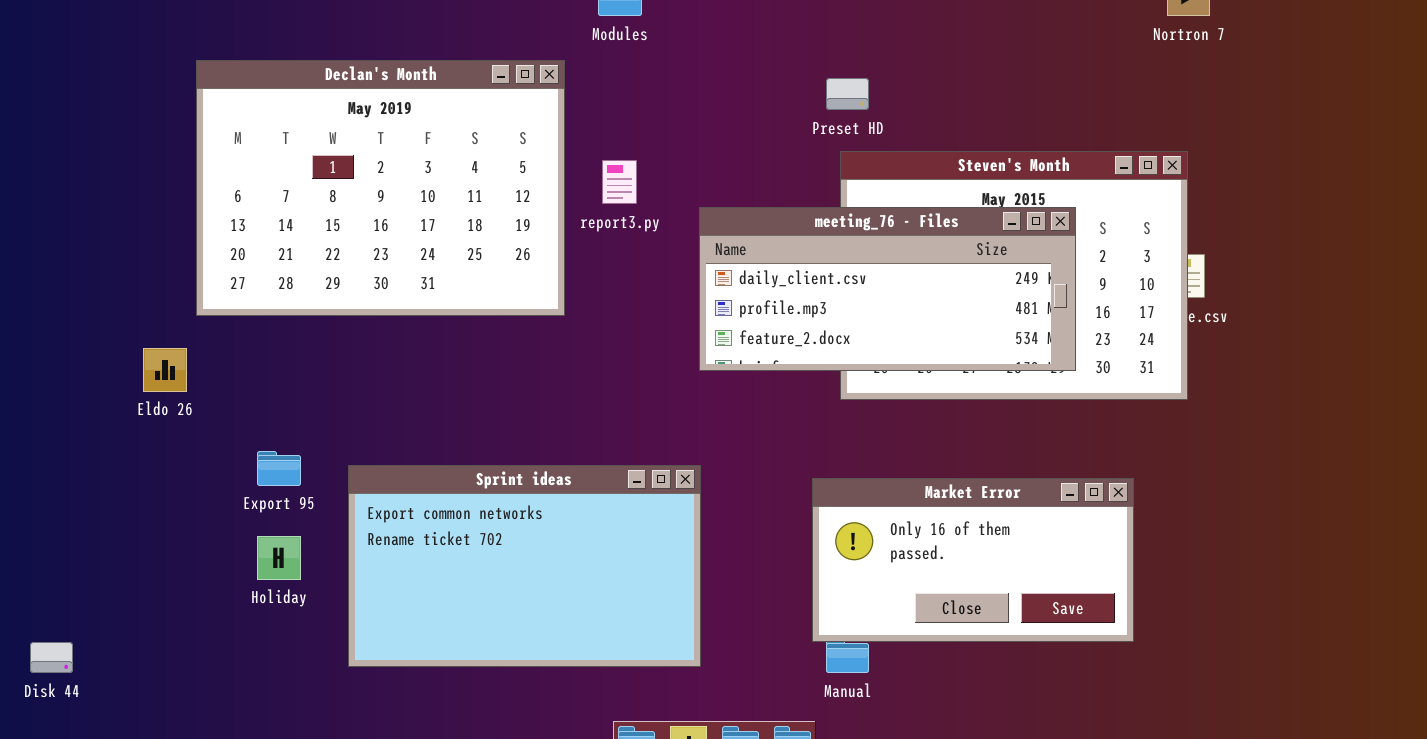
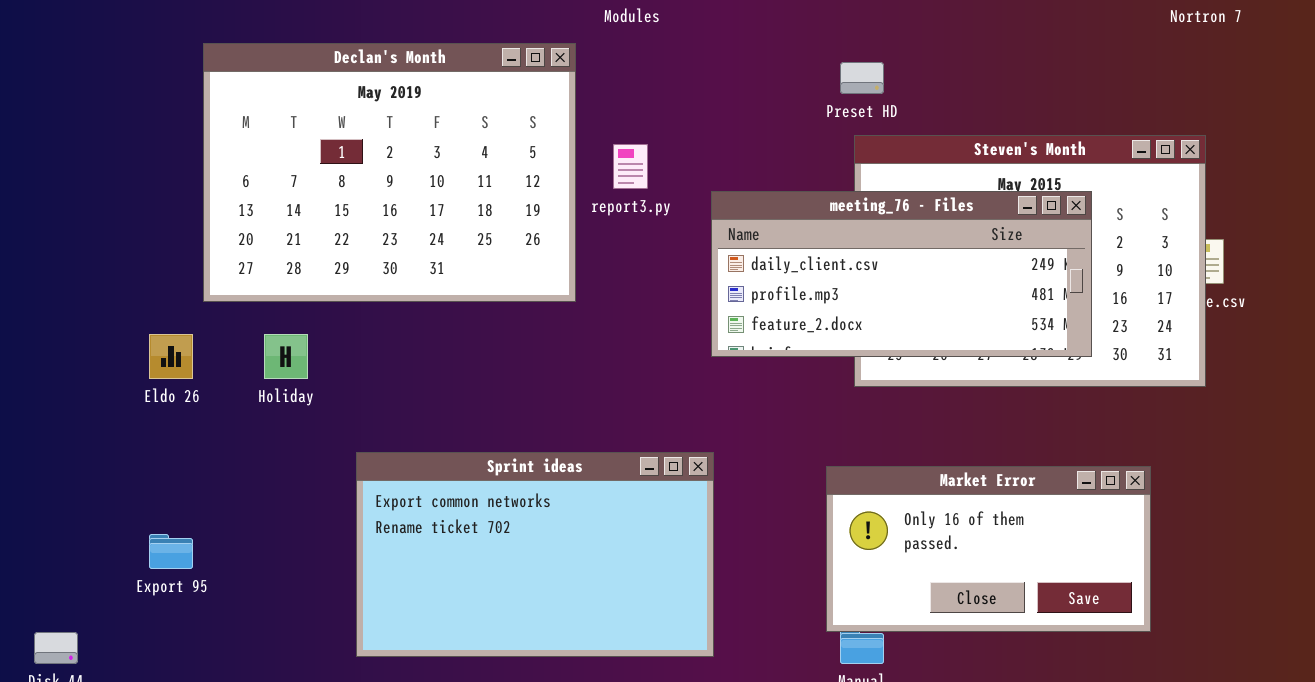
Export 95: [257,451,301,486] -> [149,534,193,569], moved
Holiday: [257,536,301,580] -> [264,334,308,379], moved

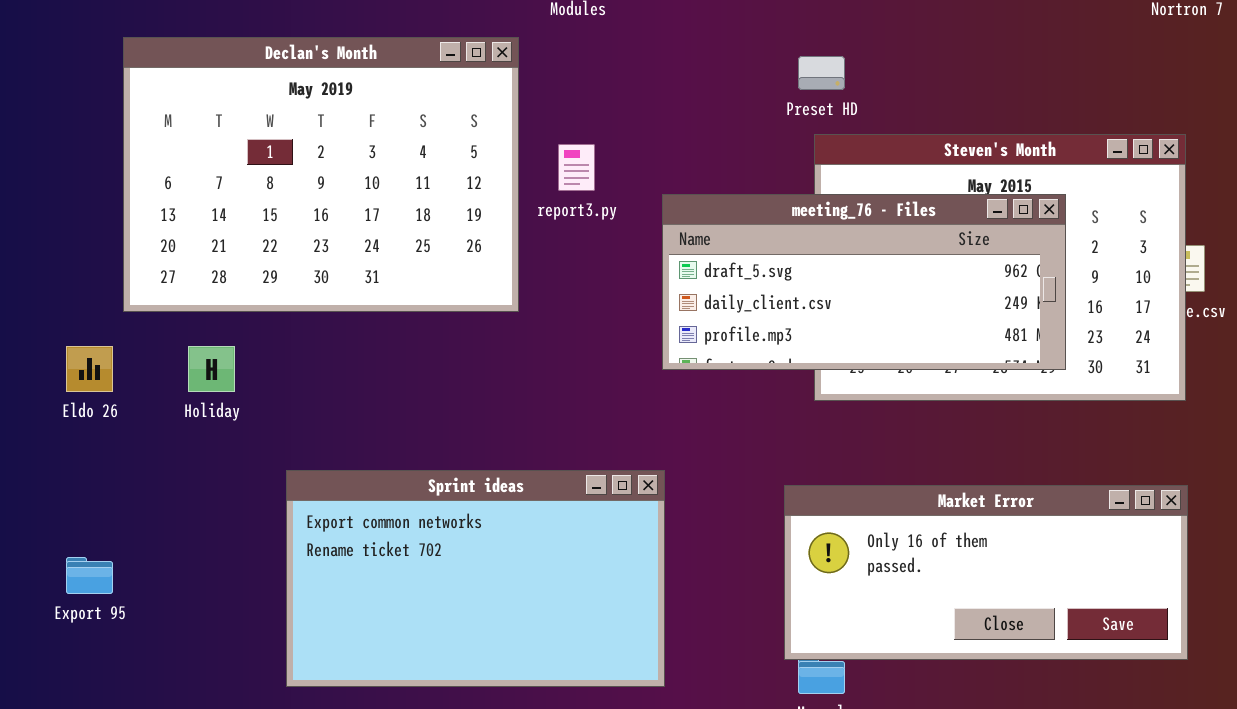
meeting_76 - Files: [711,191,1092,357] -> [662,194,1066,370], scrolled up 1 row
Market Error: [826,466,1151,632] -> [784,485,1188,660], resized

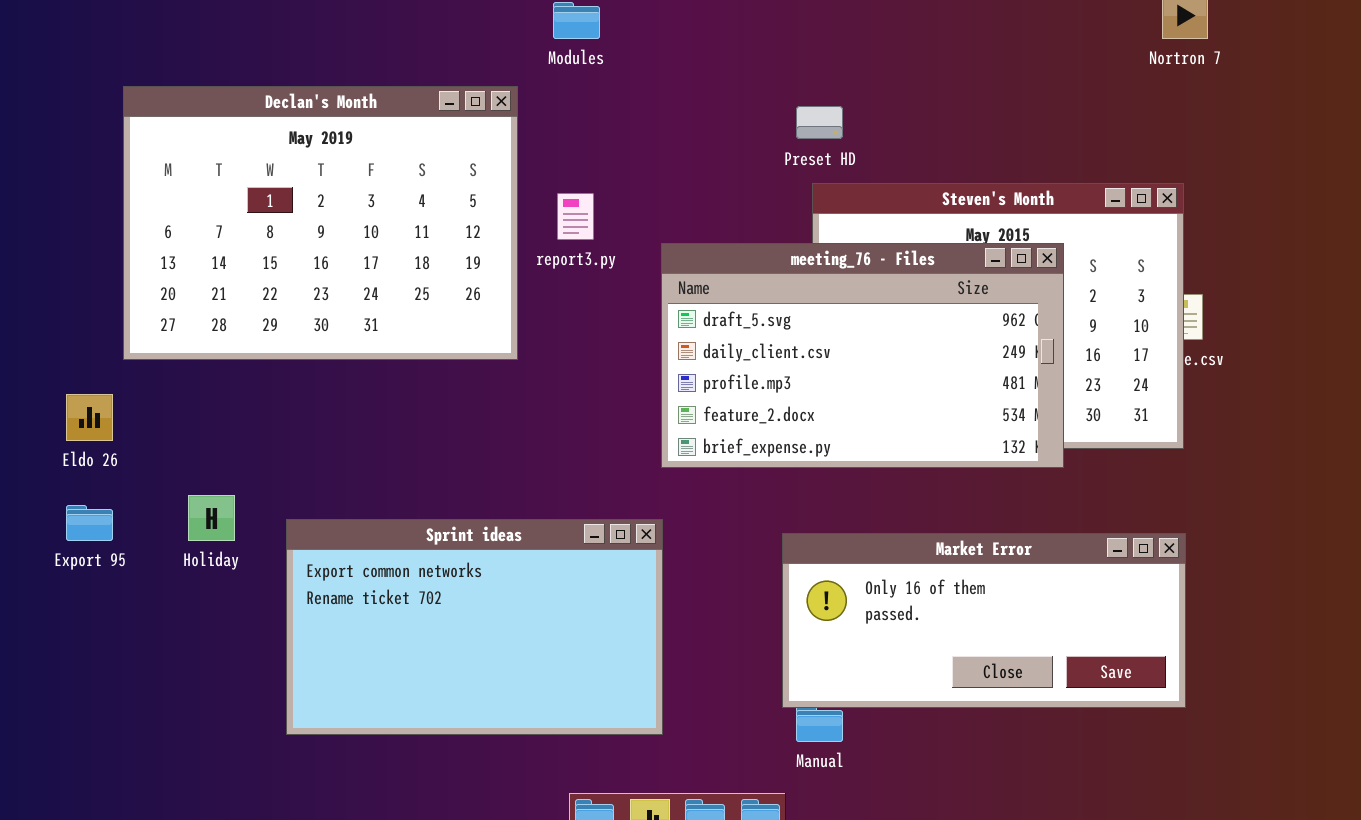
meeting_76 - Files: [662,194,1066,370] -> [661,243,1064,468], resized
Holiday: [188,346,235,392] -> [188,495,235,541], moved
Export 95: [66,557,113,594] -> [66,505,113,541], moved

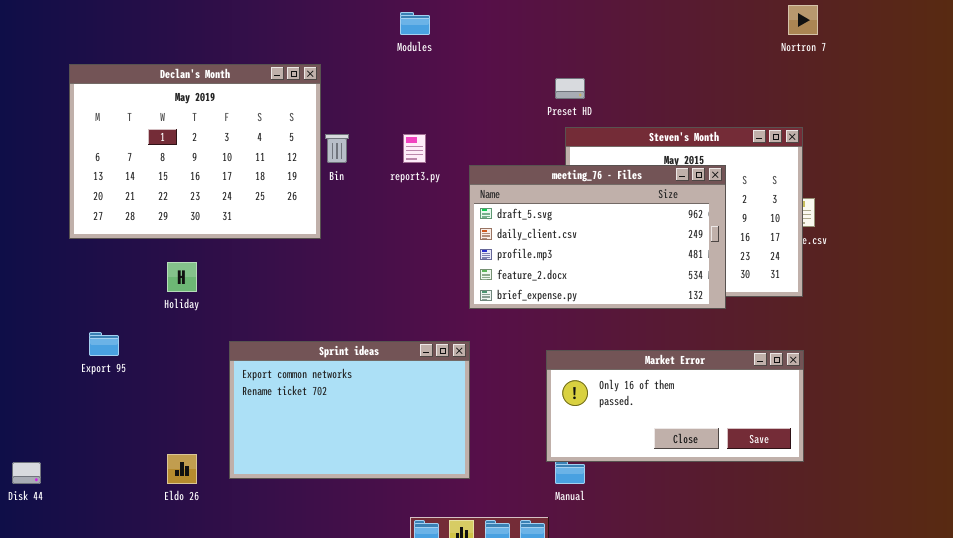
Declan's Month: [123,86,518,360] -> [69,64,321,239], moved
Eldo 26: [66,394,113,441] -> [167,454,197,484], moved
Holiday: [188,495,235,541] -> [167,262,197,292], moved

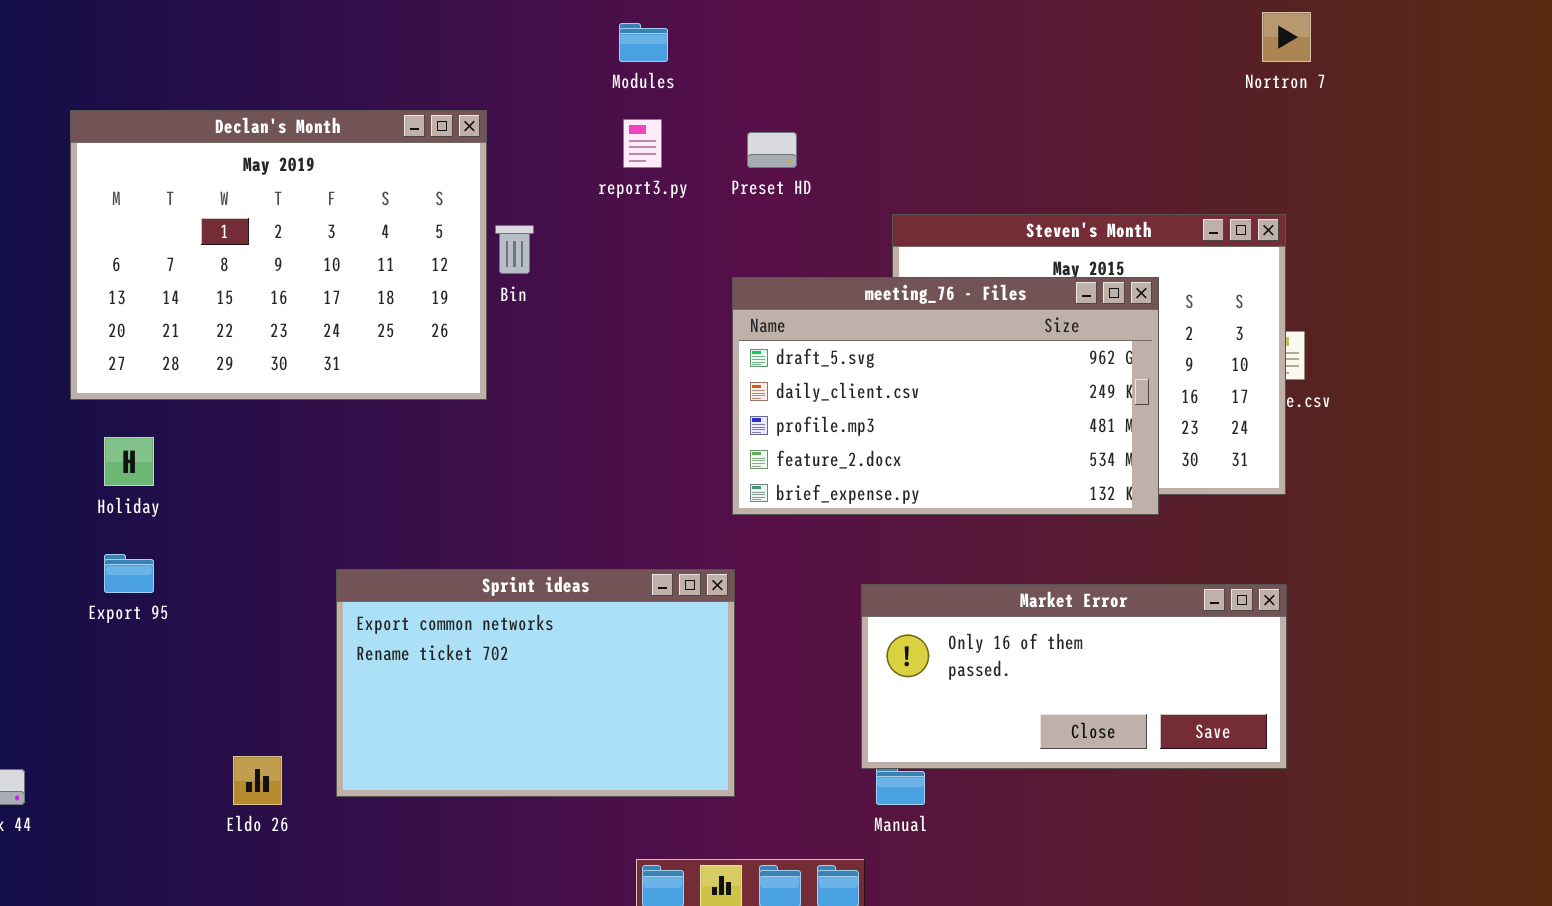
Preset HD: [555,78,585,99] -> [747,132,797,168], moved
report3.py: [403,134,426,163] -> [623,119,662,168], moved
Holiday: [167,262,197,292] -> [104,437,154,486], moved

